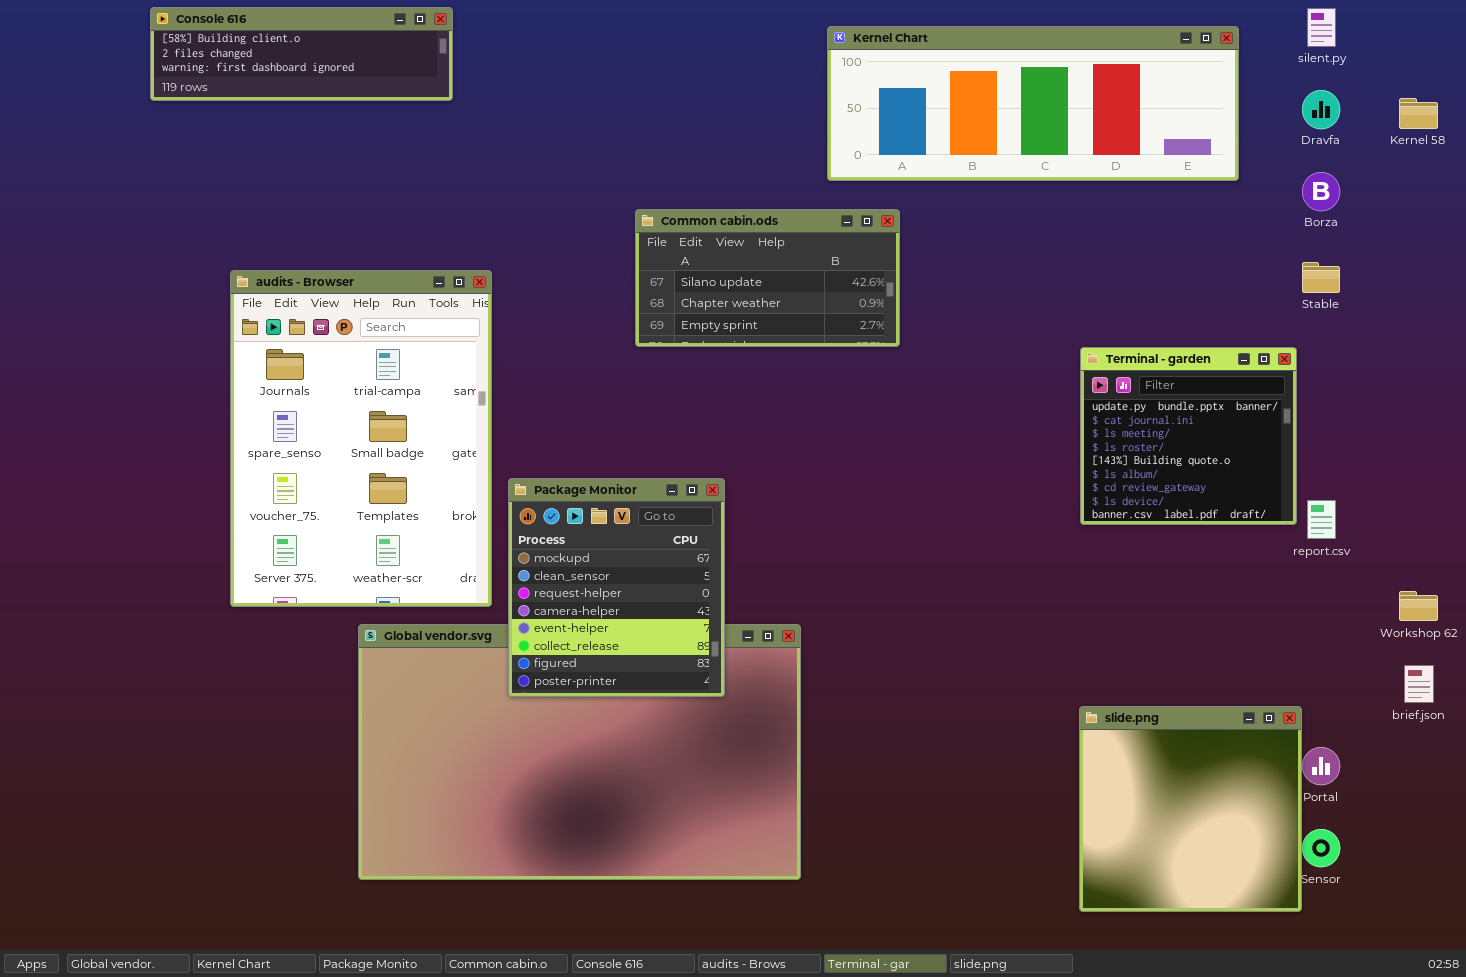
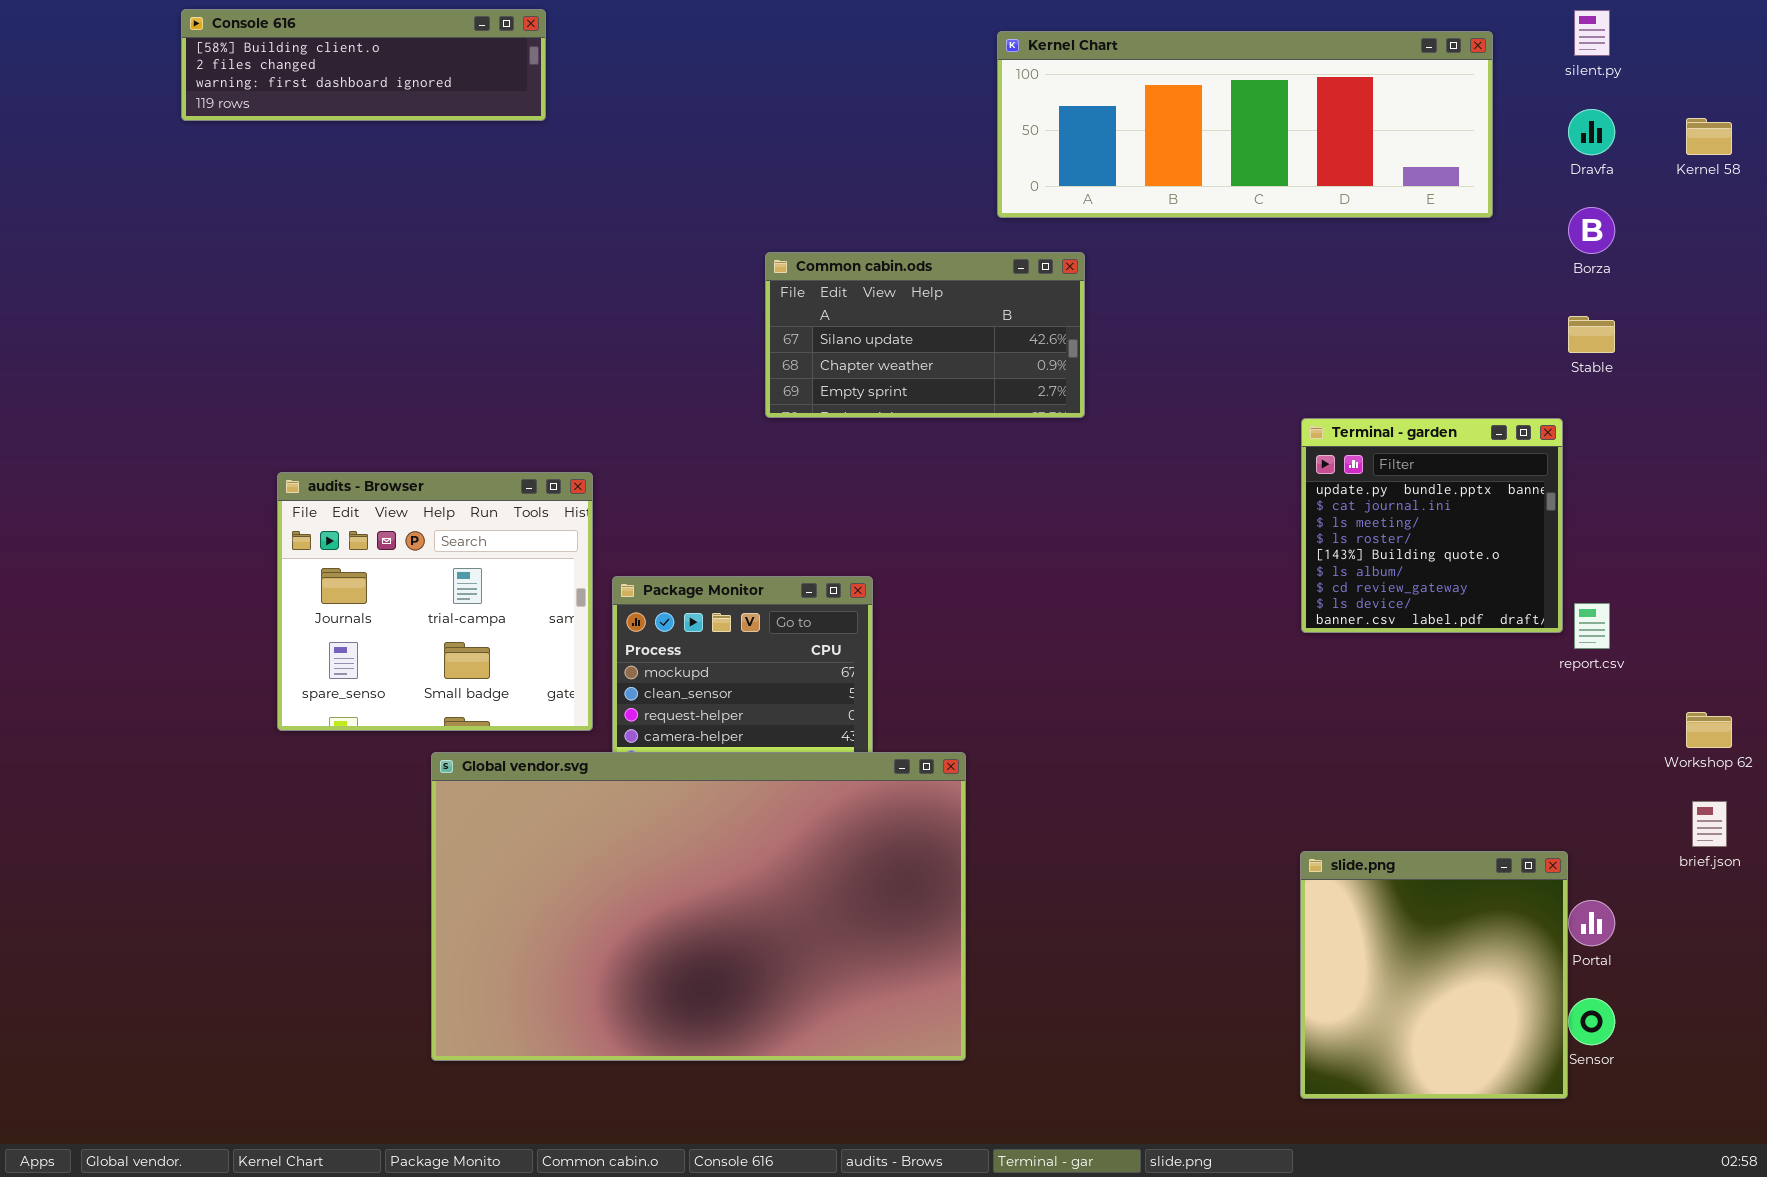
audits - Browser: [230,270,492,607] -> [277,472,593,731], resized
Global vendor.svg: [358,624,801,880] -> [431,752,966,1061], raised

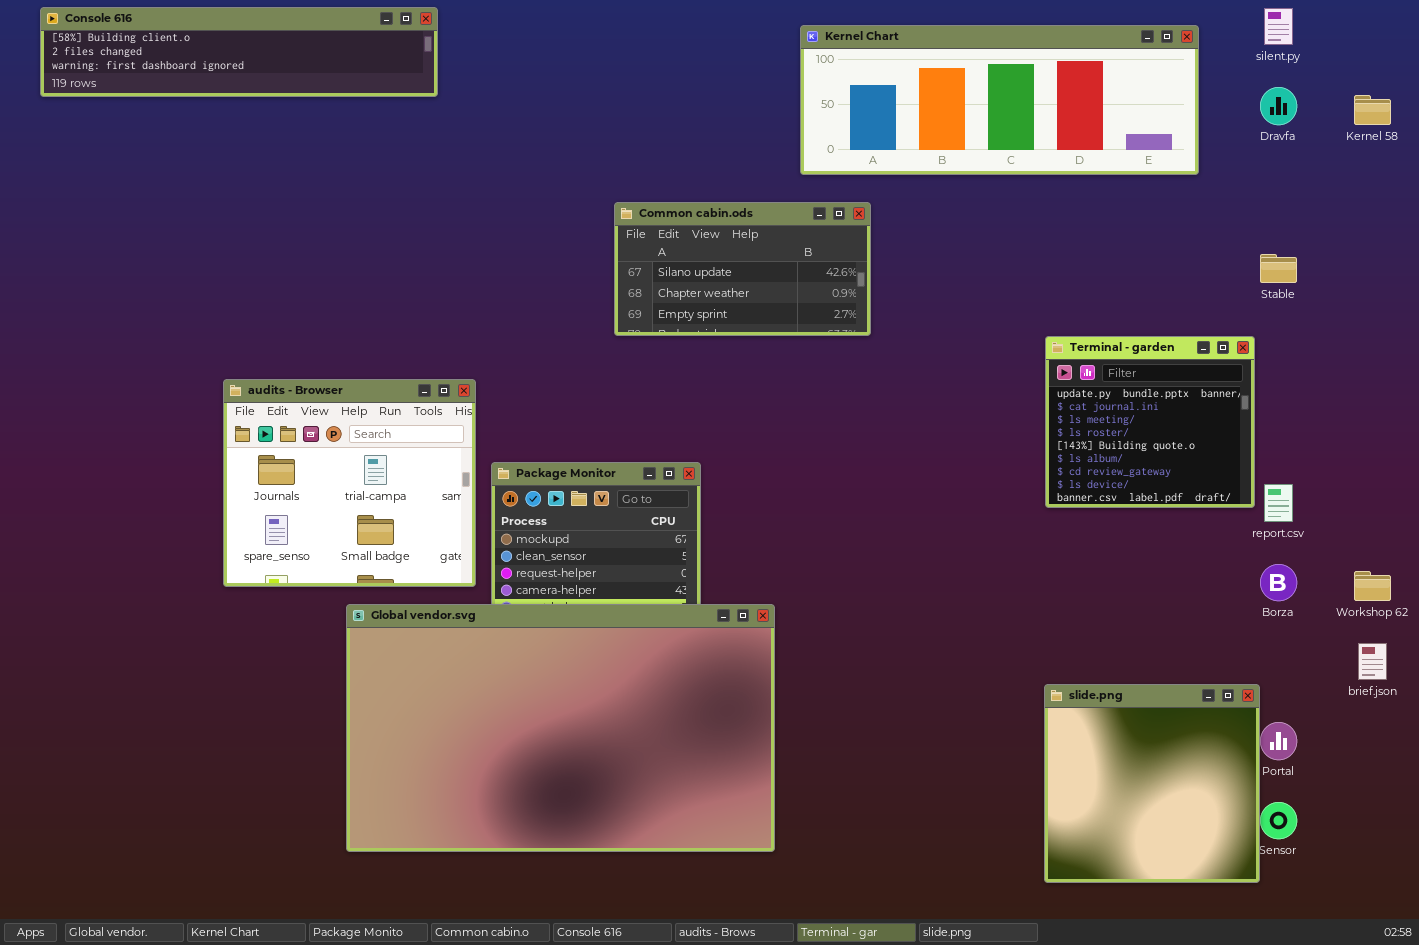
Console 616: [181,9,546,121] -> [40,7,438,97], resized
Borza: [1568,207,1615,254] -> [1260,564,1297,601], moved

